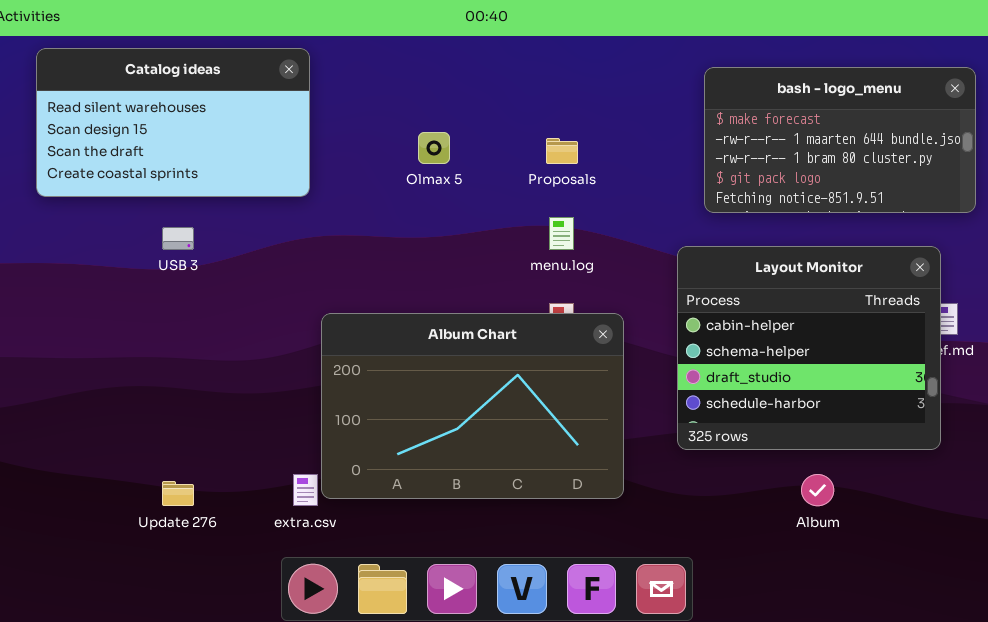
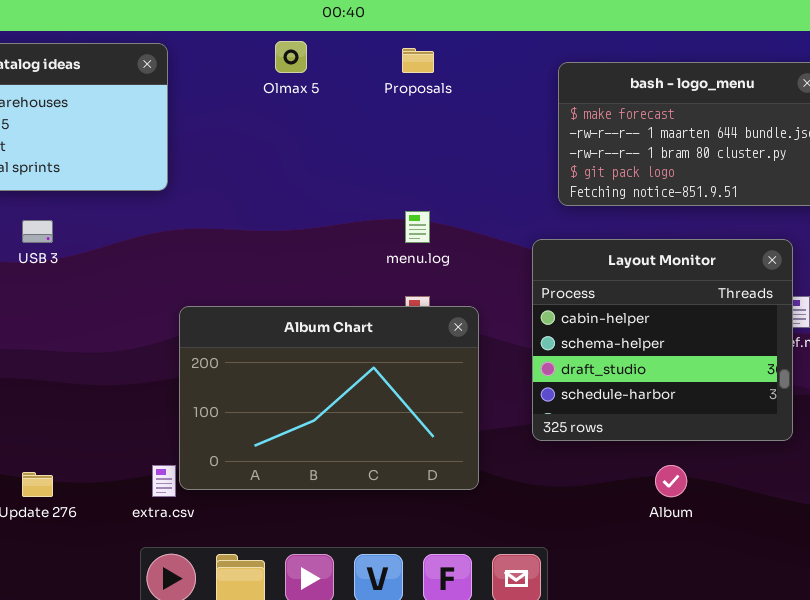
Olmax 5: [418,132,450,164] -> [275,41,307,73], moved
Proposals: [546,138,578,164] -> [402,48,434,73], moved

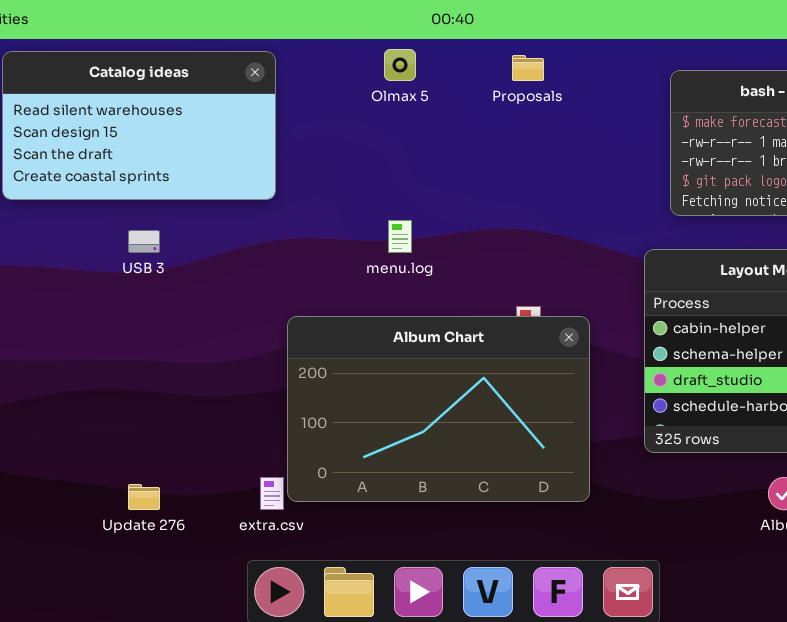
menu.log: [405,211,430,243] -> [388,220,412,253], moved

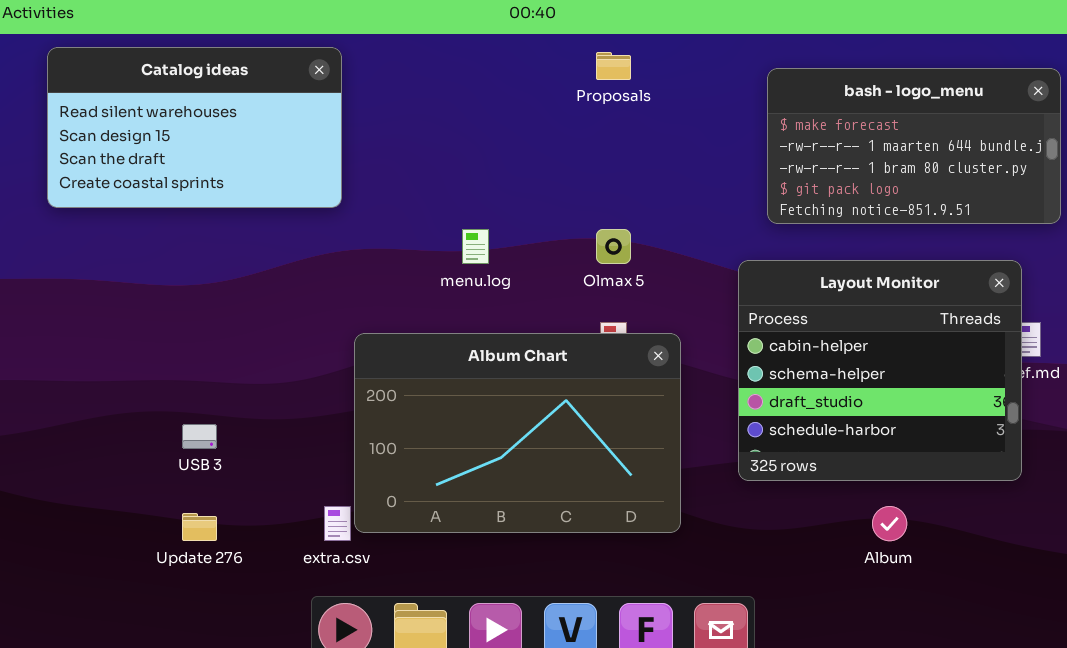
Olmax 5: [384,49,416,81] -> [596,229,631,264], moved
USB 3: [128,230,160,253] -> [182,424,217,449], moved

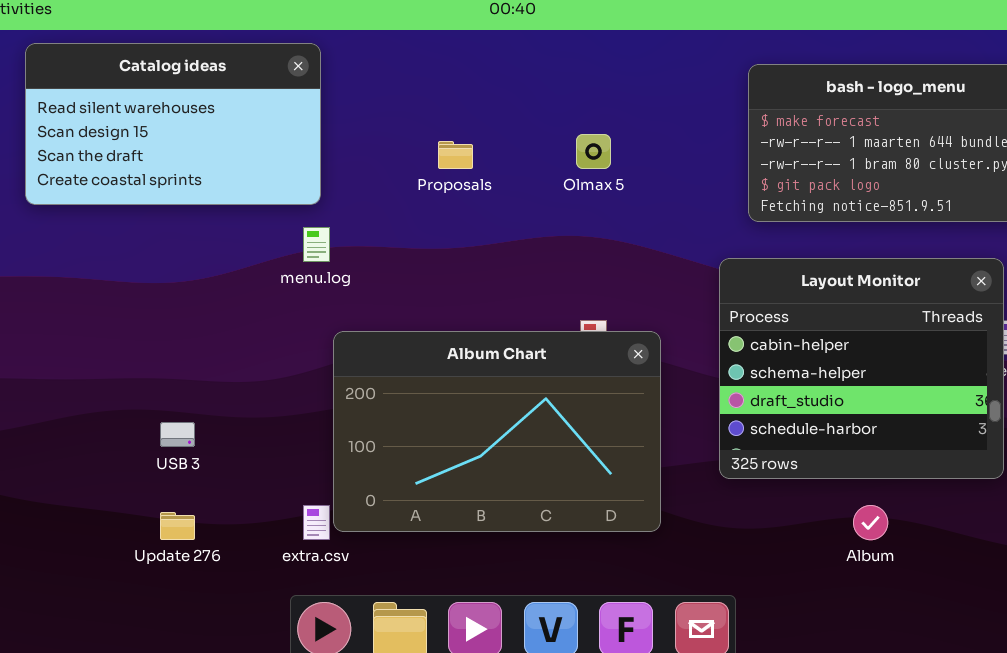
Proposals: [596,52,631,80] -> [438,141,473,169], moved
menu.log: [462,229,489,264] -> [303,227,330,262], moved
Olmax 5: [596,229,631,264] -> [576,134,611,169], moved

